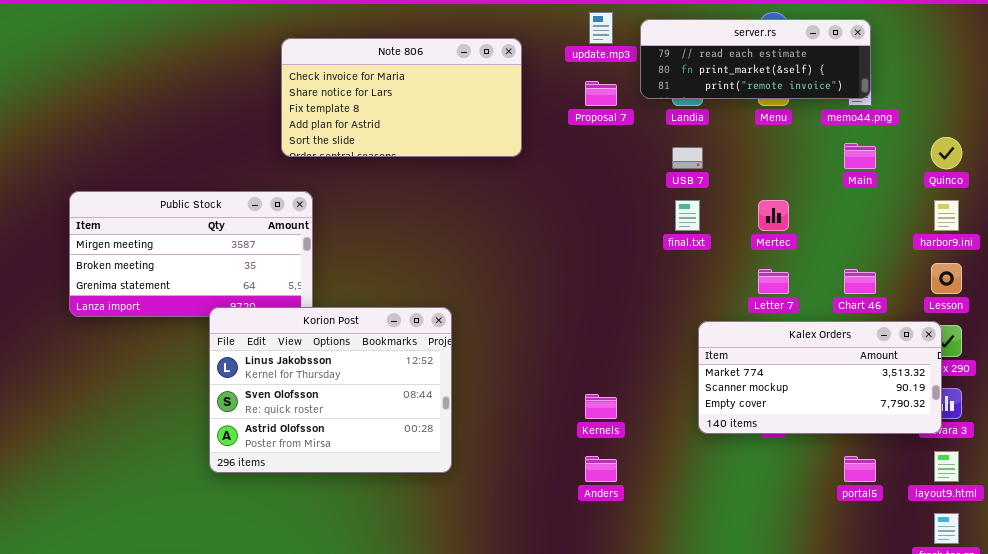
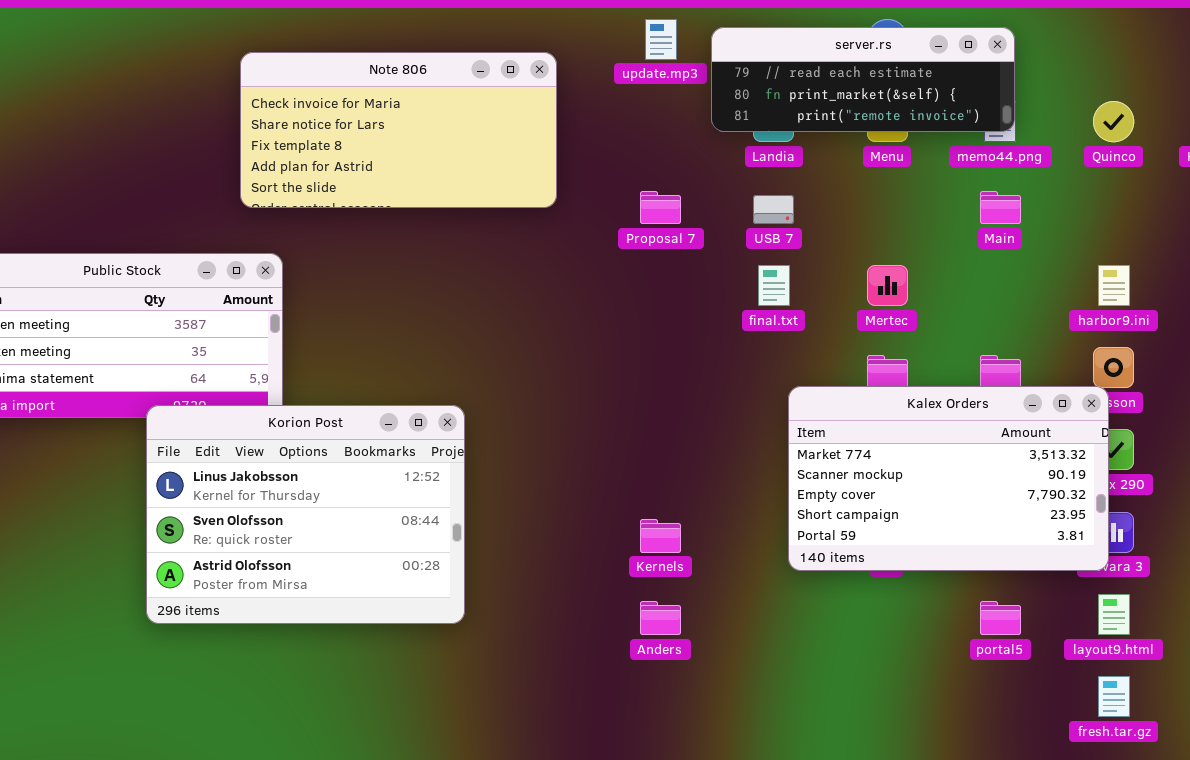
Proposal 7: [585,81,617,106] -> [640,191,681,224], moved
Quinco: [931,137,962,169] -> [1093,101,1134,142], moved
Kalex Orders: [698,321,942,434] -> [788,386,1109,571], resized

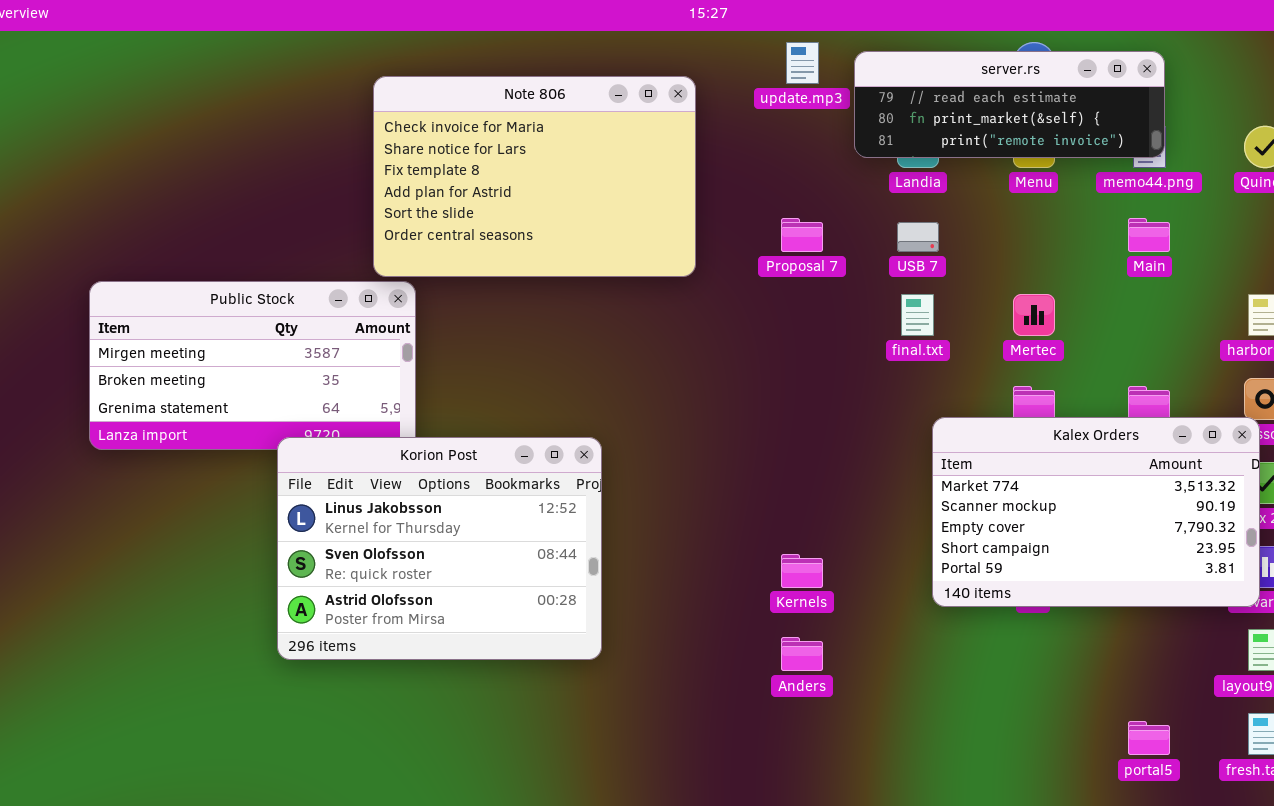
Note 806: [240,52,557,208] -> [373,76,696,277], resized
portal5: [980,601,1021,635] -> [1128,721,1170,755], moved

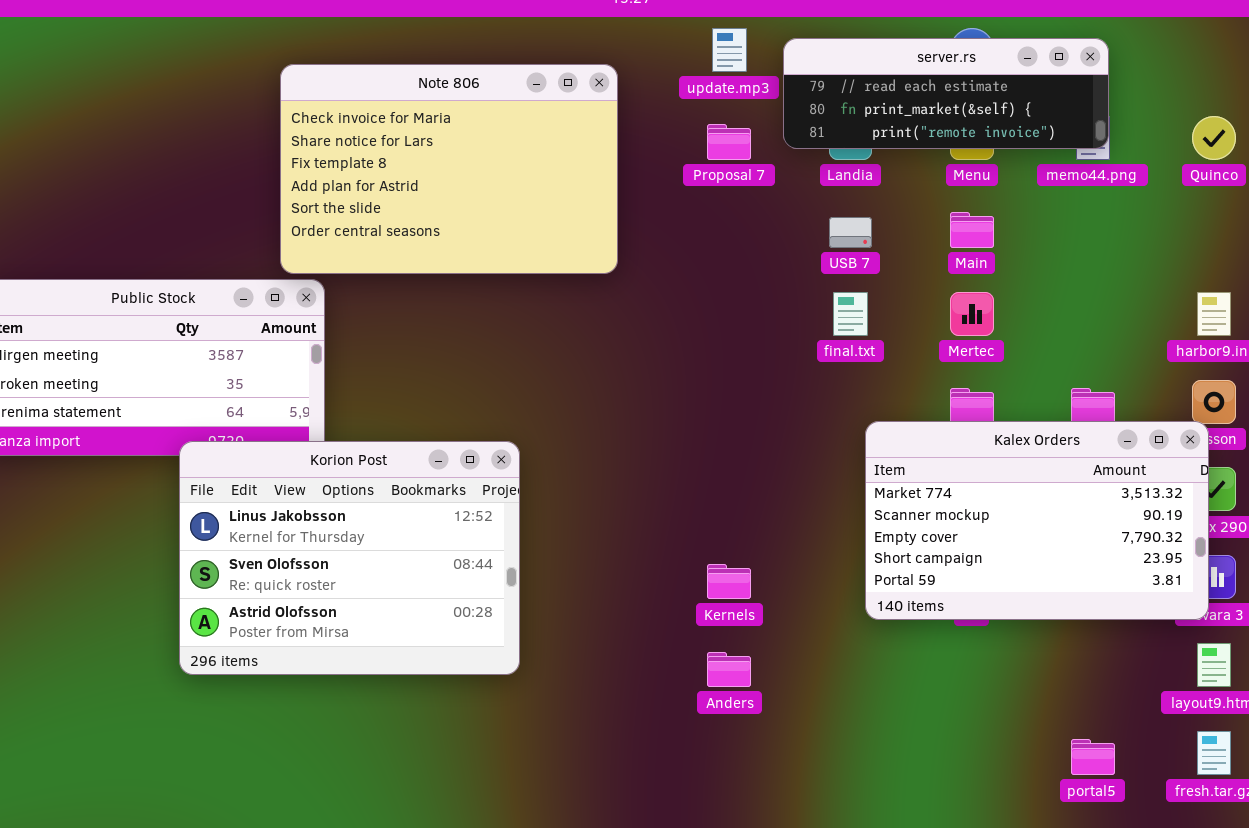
Proposal 7: [781,218,823,252] -> [707,124,751,160], moved
Main: [1128,218,1170,252] -> [950,212,994,248], moved

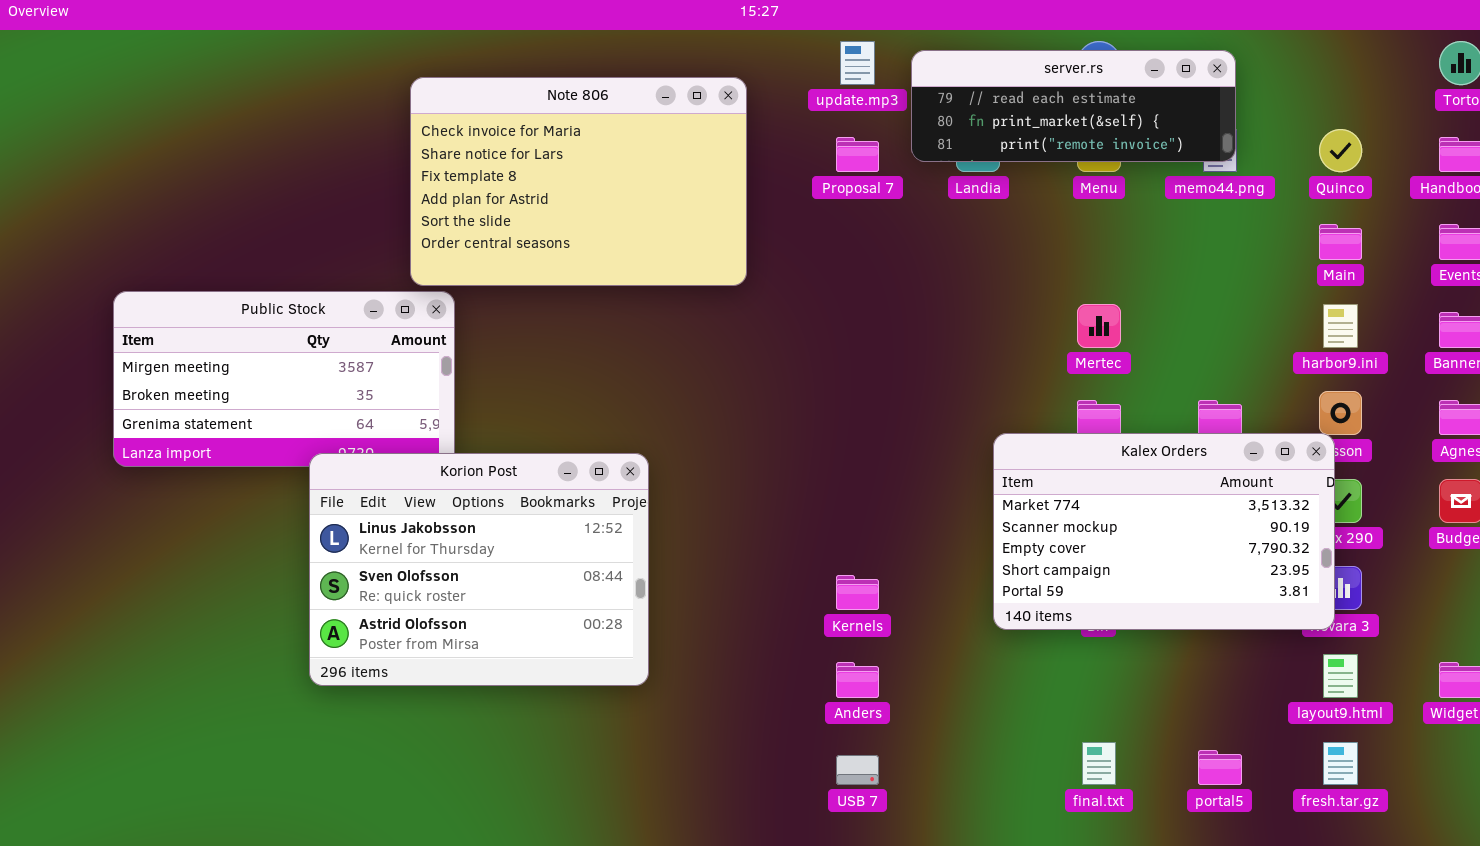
Main: [950,212,994,248] -> [1319,224,1362,260], moved
USB 7: [829,217,872,248] -> [836,755,879,785], moved
final.txt: [833,292,868,336] -> [1082,742,1116,785], moved

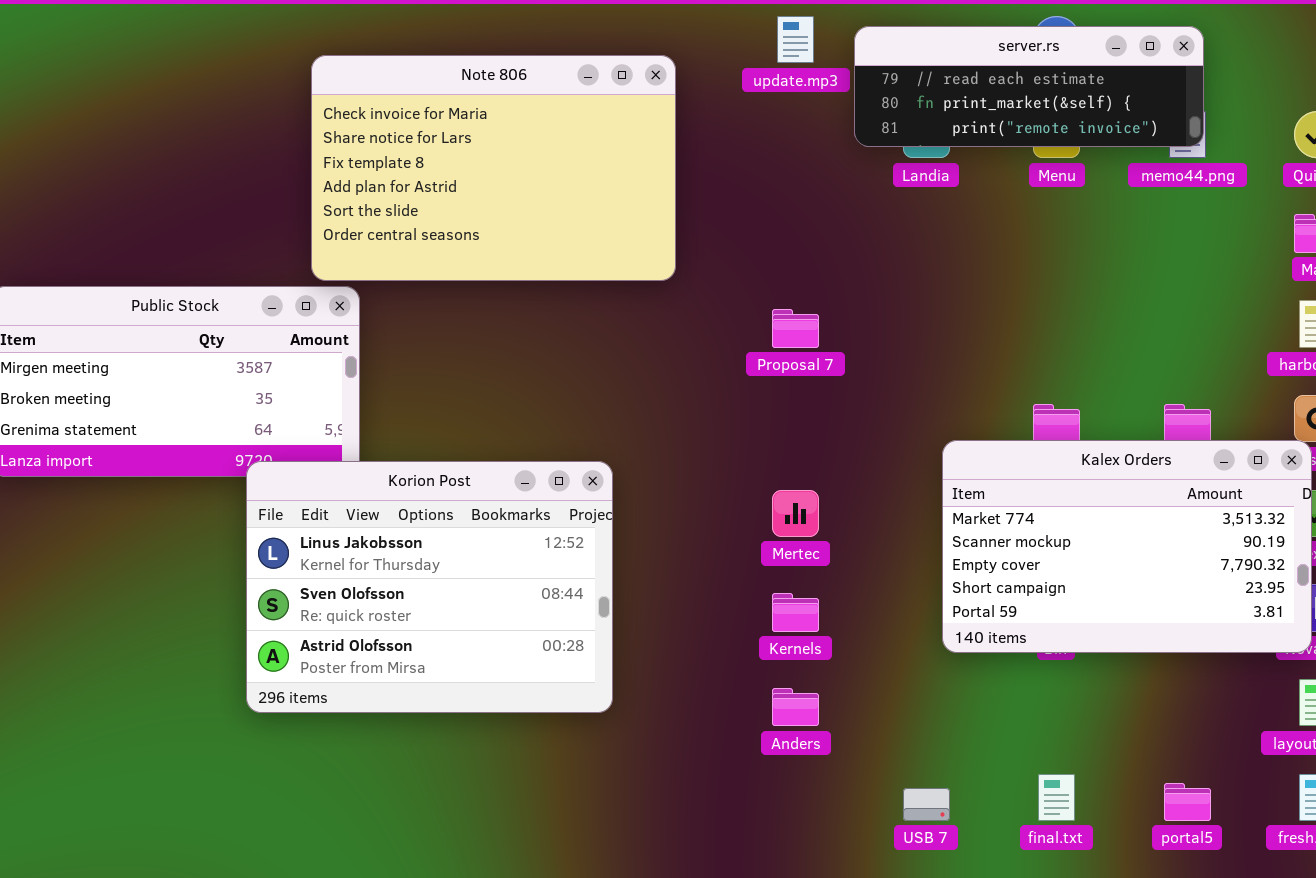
Proposal 7: [836,137,879,172] -> [772,309,819,348], moved
Mertec: [1077,304,1121,348] -> [772,490,819,537], moved
Korion Post: [309,453,649,686] -> [246,461,613,713], moved
USB 7: [836,755,879,785] -> [903,788,950,821], moved

